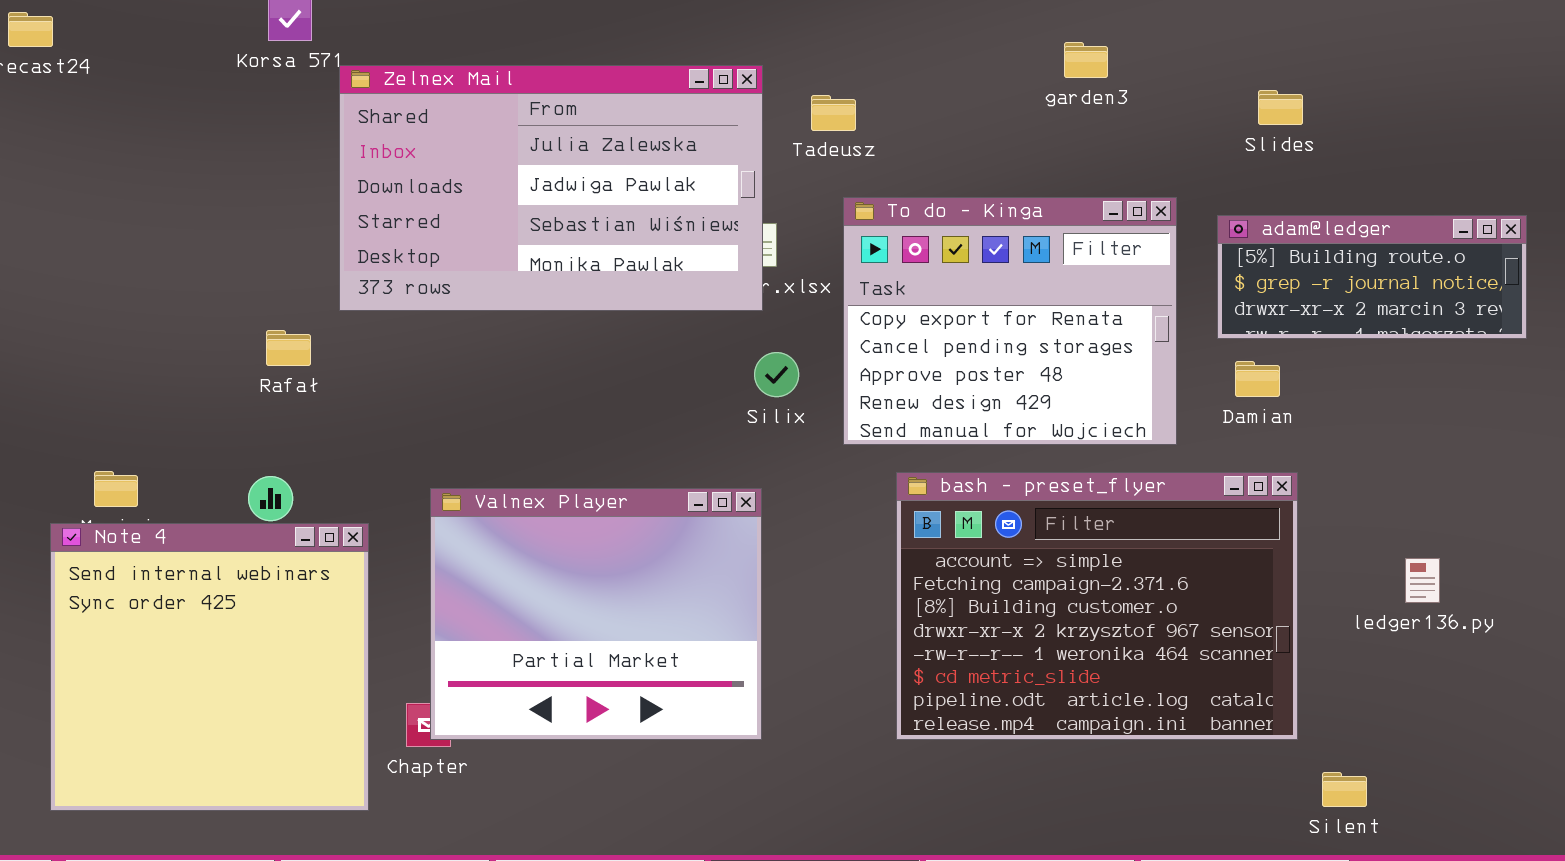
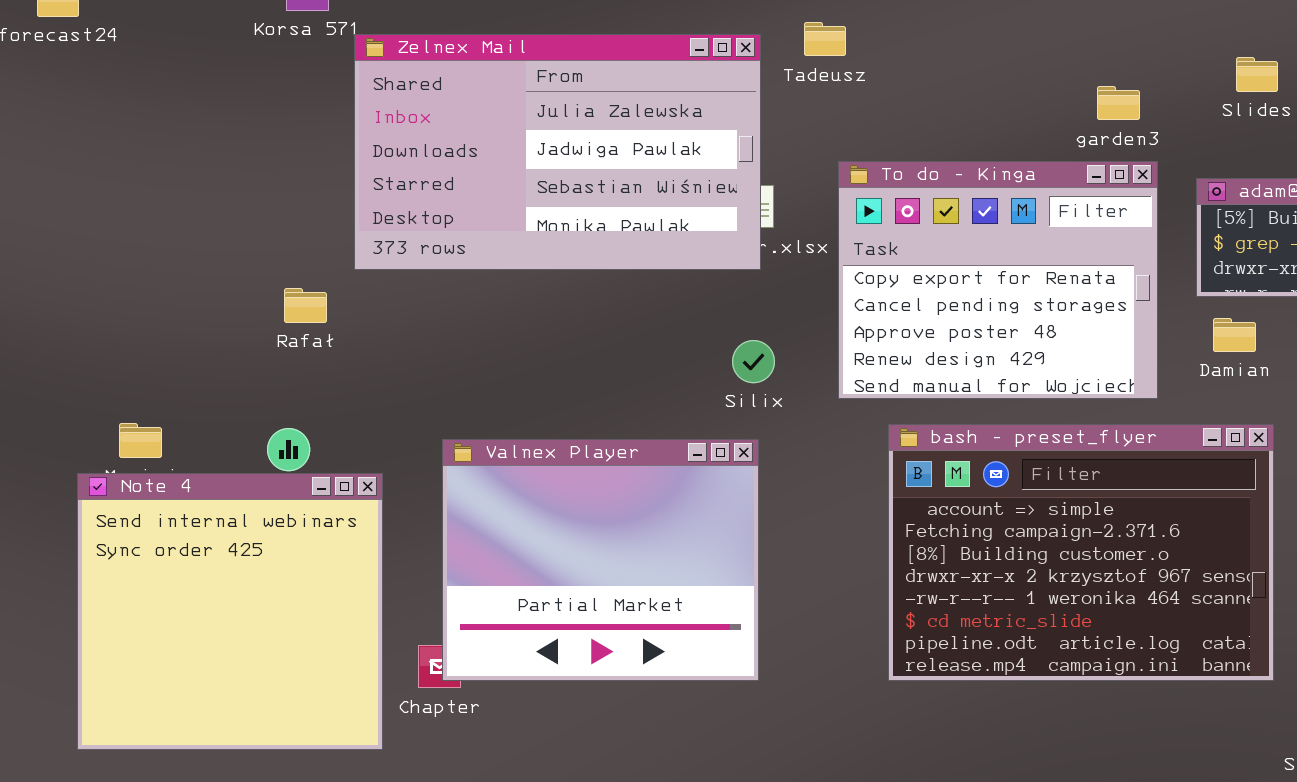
garden3: [1064,42,1108,78] -> [1097,86,1140,120], moved
Tadeusz: [811,95,856,131] -> [804,22,846,56], moved
Silix: [754,352,799,397] -> [732,340,775,383], moved

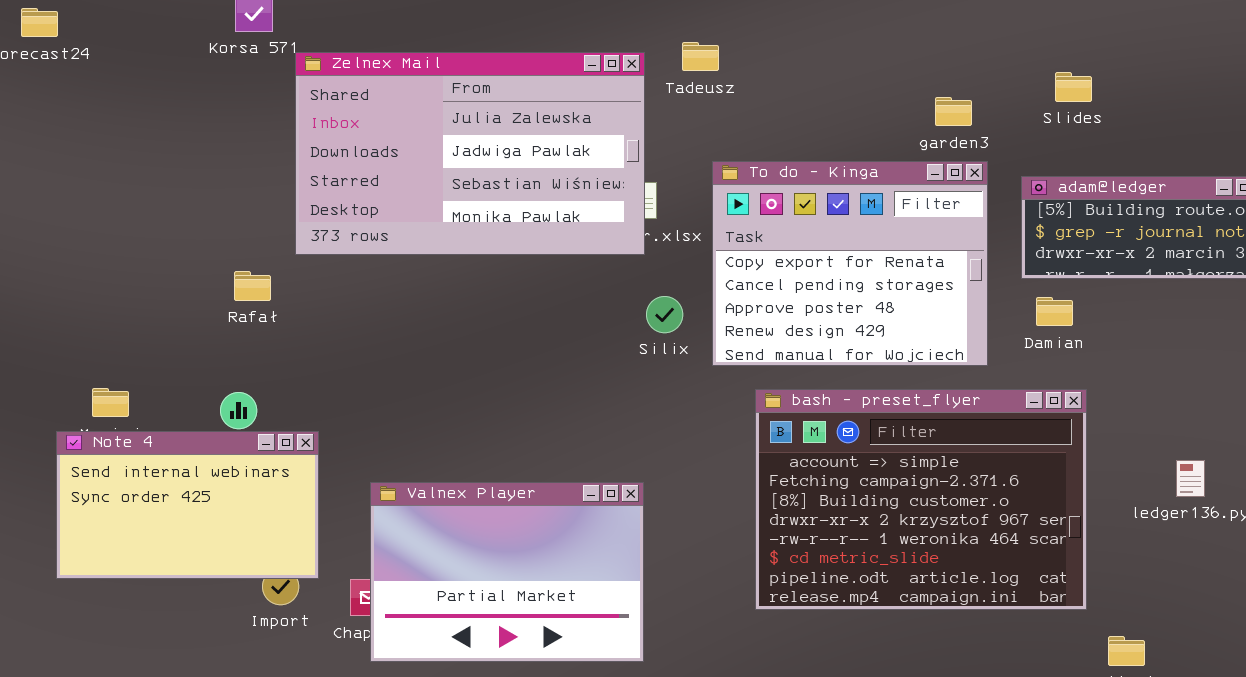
Silix: [732,340,775,383] -> [646,296,683,333], moved
Valnex Player: [442,439,759,681] -> [370,482,644,662], moved, resized
Note 4: [77,473,383,750] -> [56,431,319,579], resized

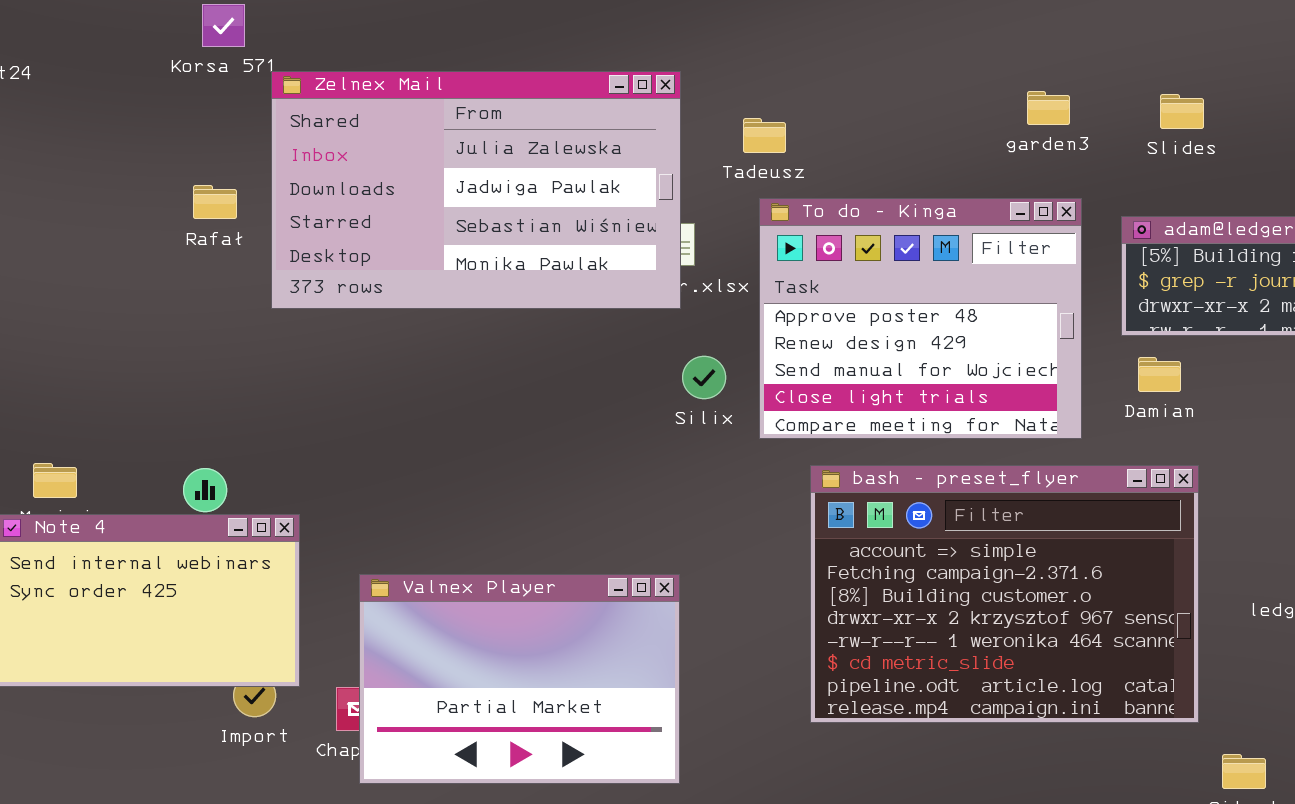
Tadeusz: [682,42,719,71] -> [743,118,786,153], moved
garden3: [935,97,972,126] -> [1027,91,1070,125], moved
To do - Kinga: [712,161,988,366] -> [759,198,1082,439], scrolled down 2 rows
Rafał: [234,271,271,301] -> [193,185,237,219], moved

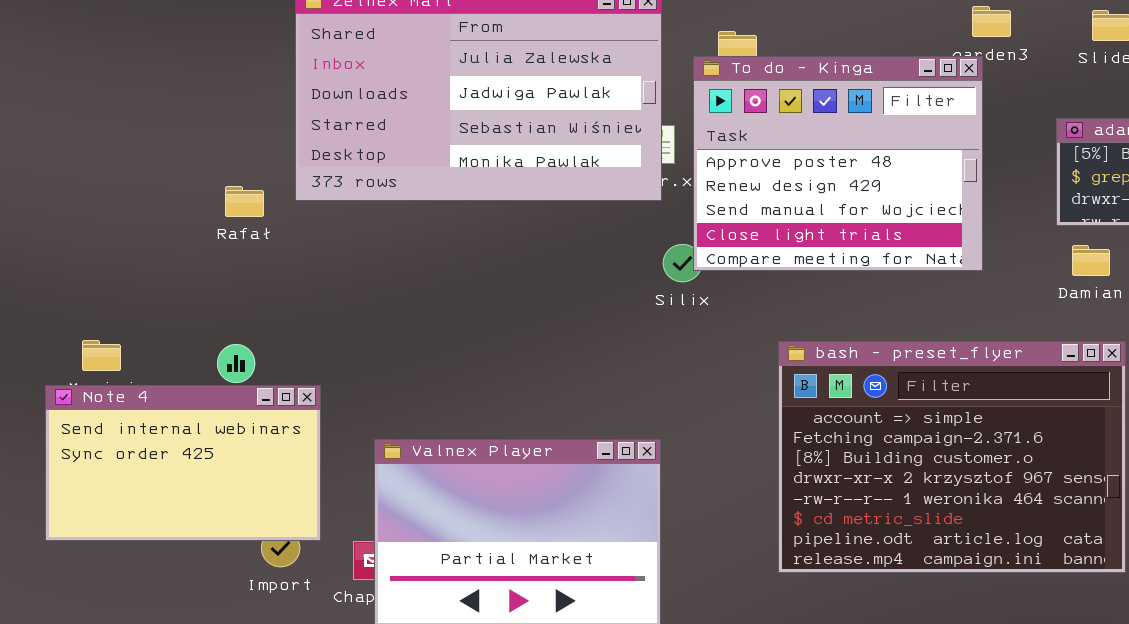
Rafał: [193,185,237,219] -> [225,186,264,217], moved
To do - Kinga: [759,198,1082,439] -> [693,56,983,271], moved

